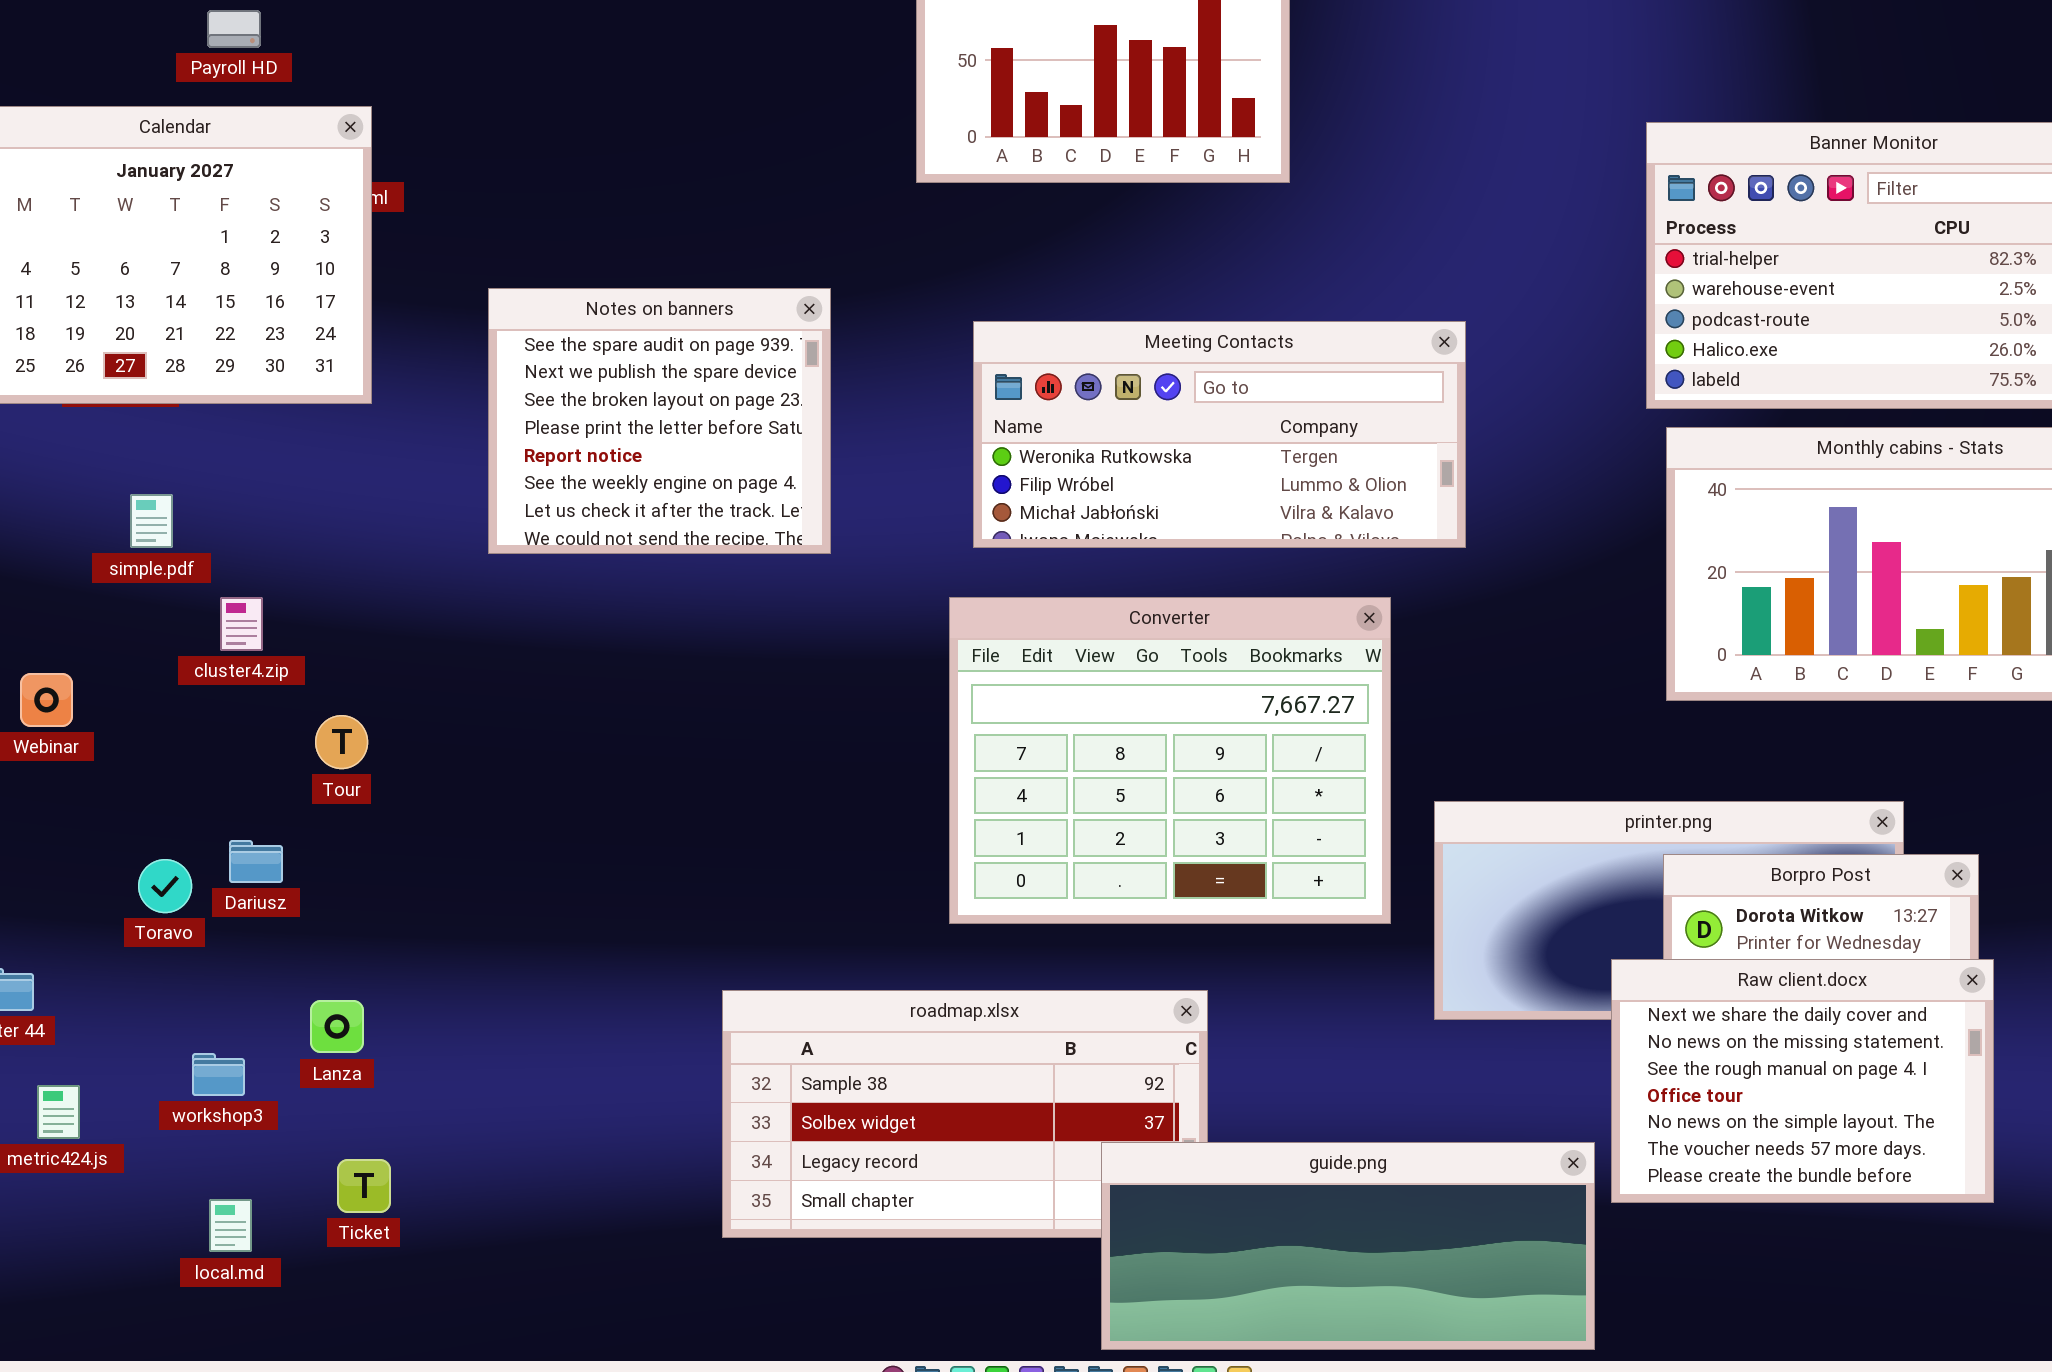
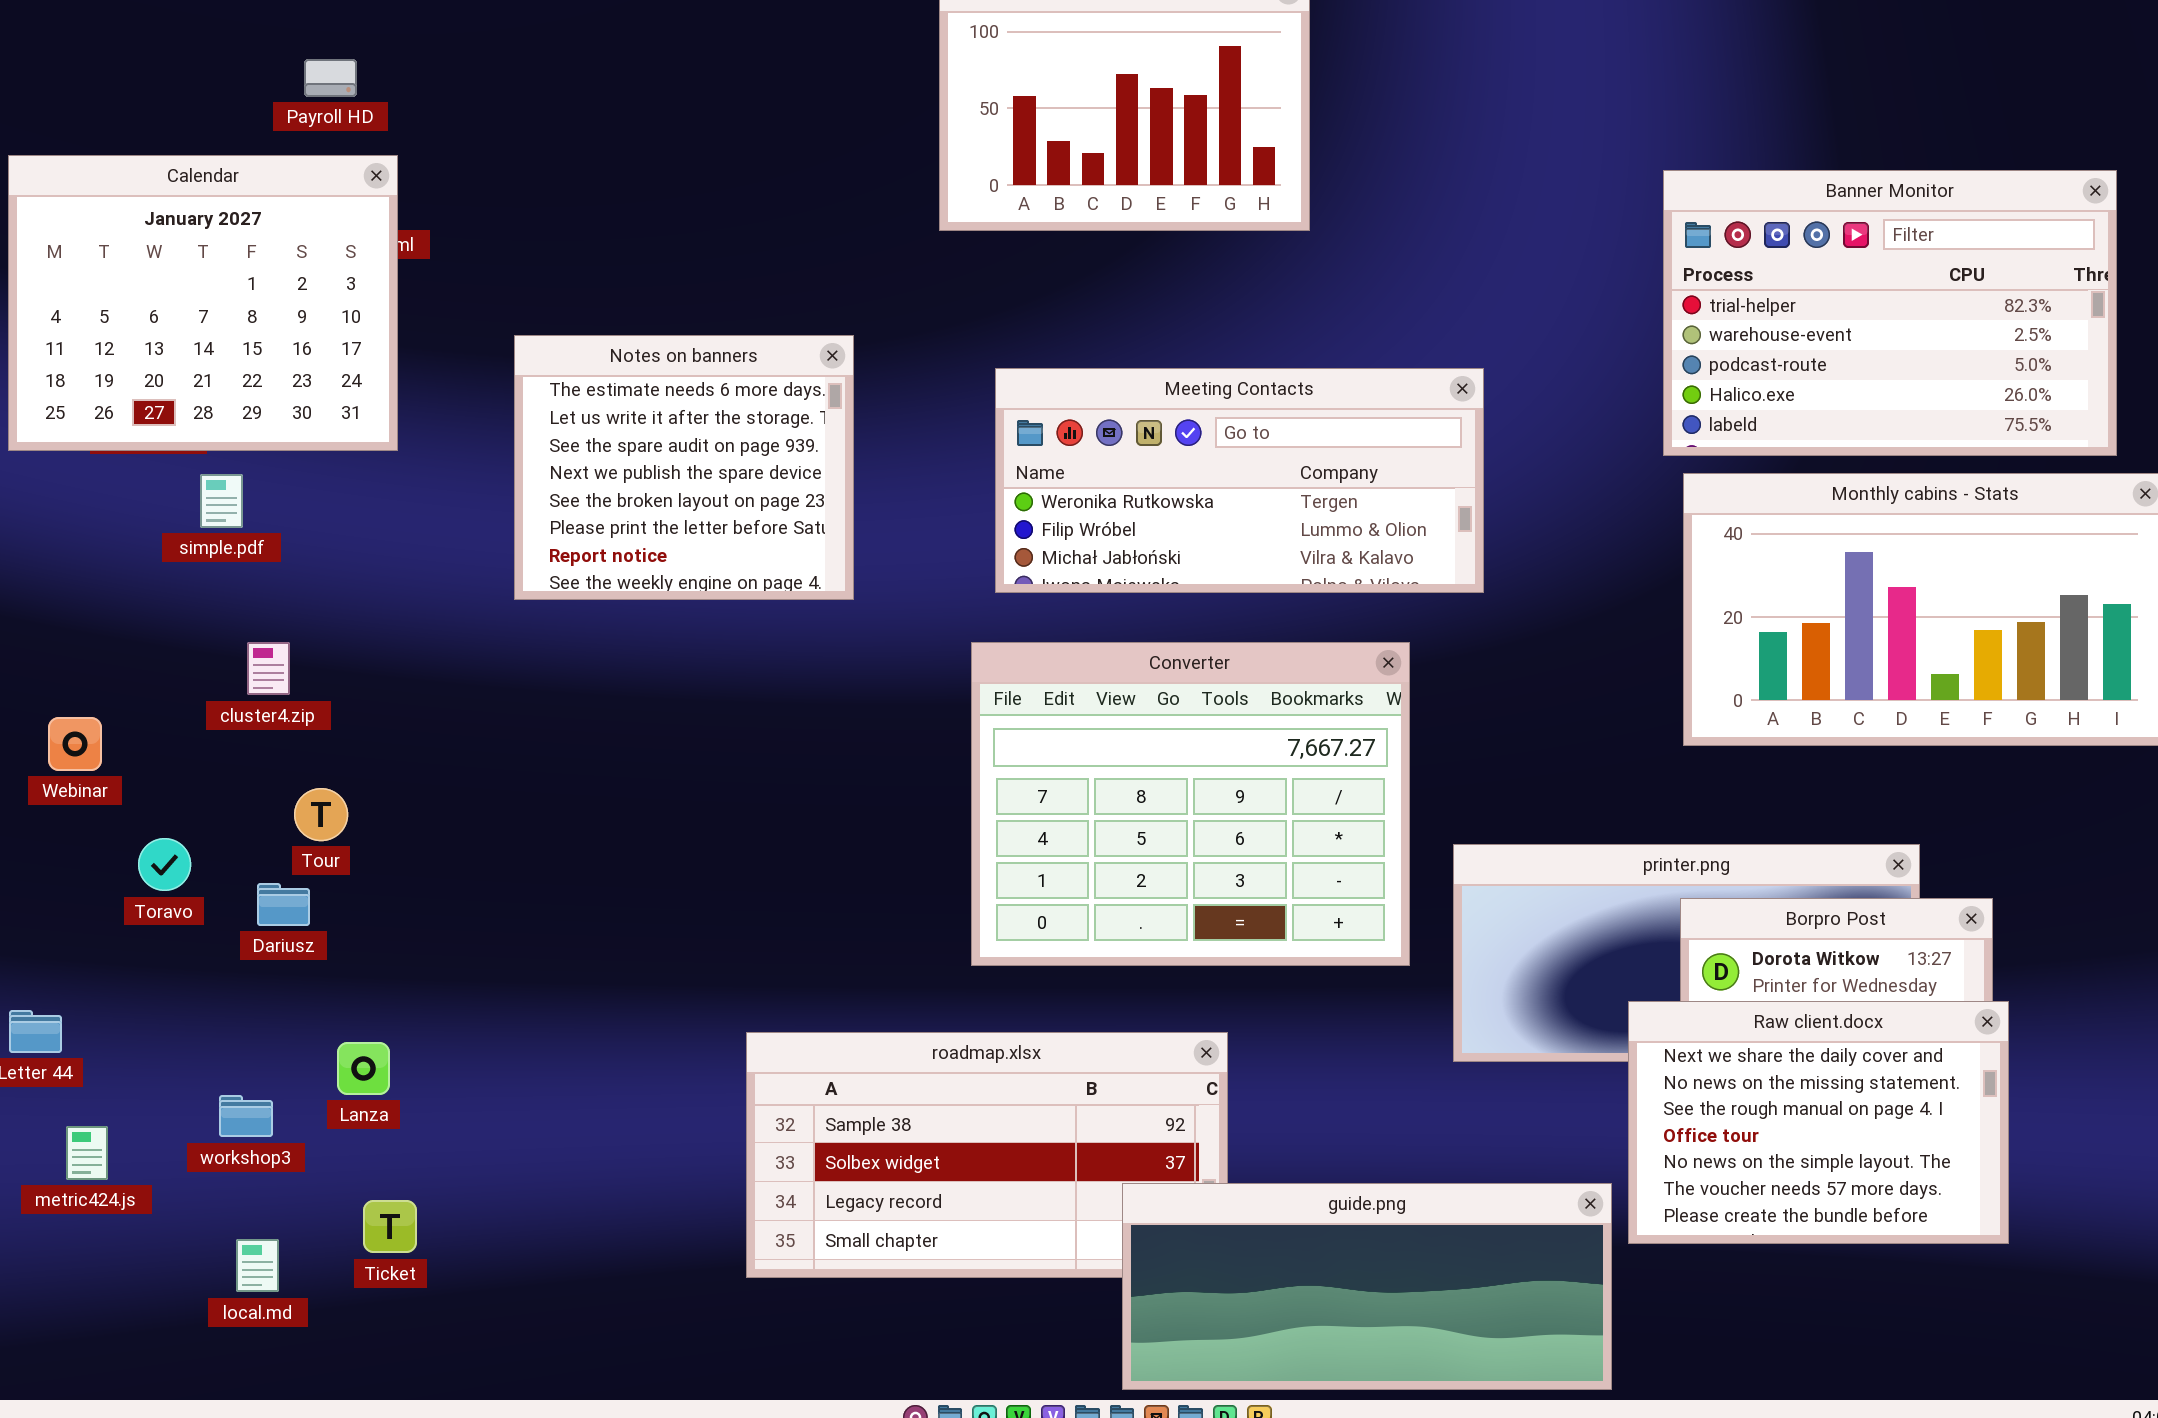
Payroll HD: [207,10,261,48] -> [304,59,357,97], moved
Notes on banners: [488,288,831,554] -> [514,335,854,600], scrolled up 2 rows
simple.pdf: [130,494,173,548] -> [200,474,243,528], moved
Tour: [315,715,368,769] -> [294,788,348,841], moved
Toravo: [138,859,192,913] -> [138,838,191,891], moved

